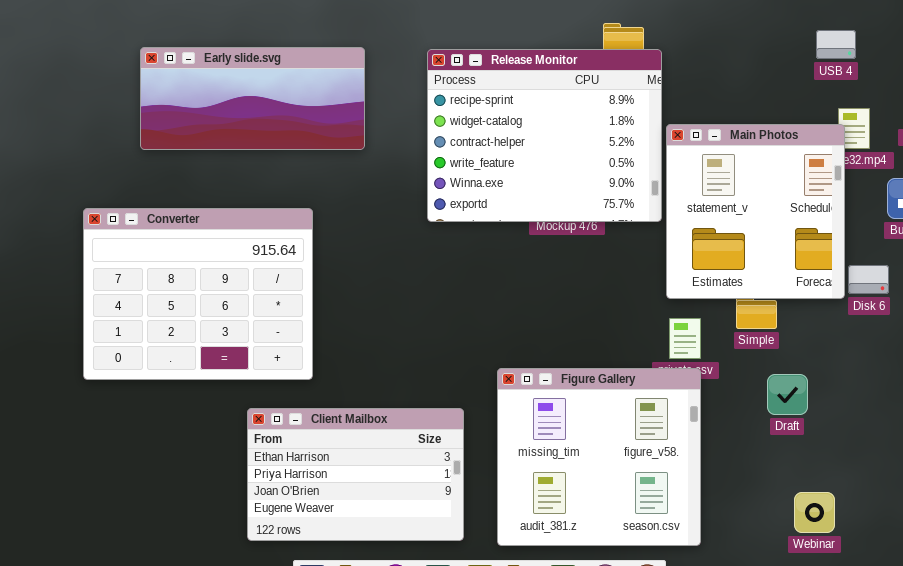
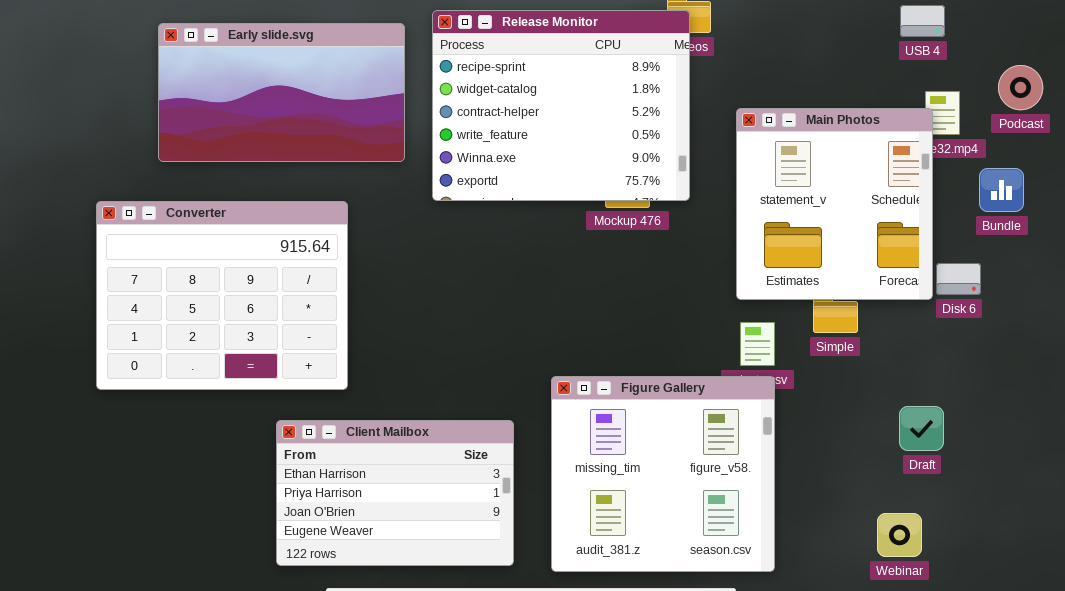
Early slide.svg: [140,47,365,150] -> [158,23,405,162], resized
Release Monitor: [427,49,662,222] -> [432,10,690,201], moved
Draft: [767,374,808,415] -> [899,406,944,451], moved

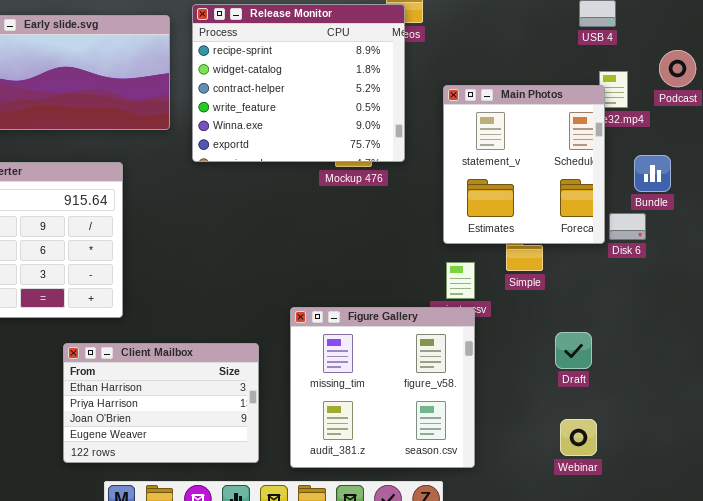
Bundle: [979,168,1024,212] -> [634,155,671,192], moved
Draft: [899,406,944,451] -> [555,332,592,369], moved

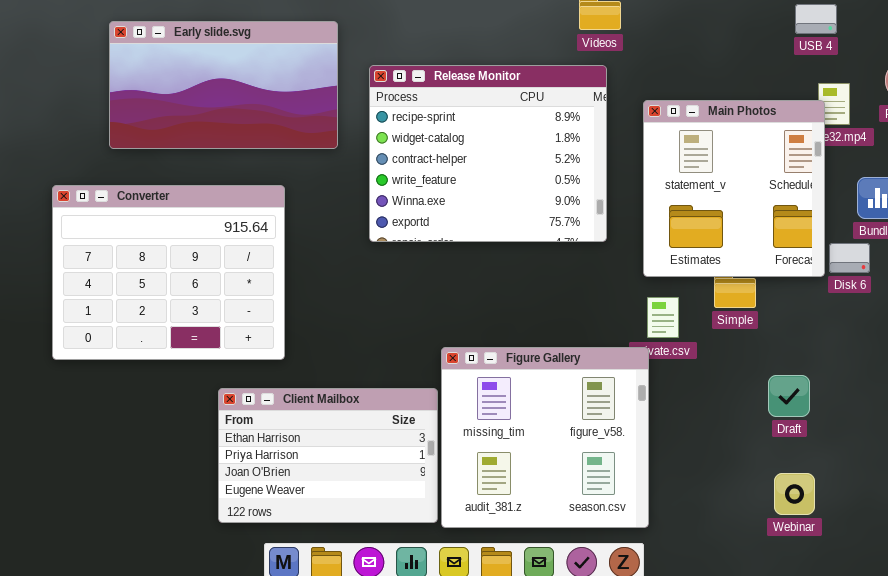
Release Monitor: [192,4,405,162] -> [369,65,607,242], moved
Figure Gallery: [290,307,475,468] -> [441,347,649,528], moved

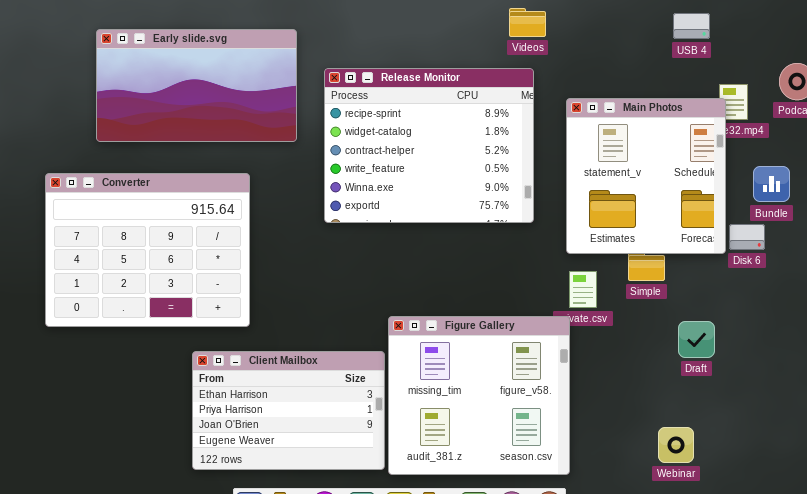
USB 4: [795,4,837,34] -> [673,13,710,39], moved
Draft: [768,375,810,417] -> [678,321,715,358], moved
Webinar: [774,473,815,515] -> [658,427,694,463], moved

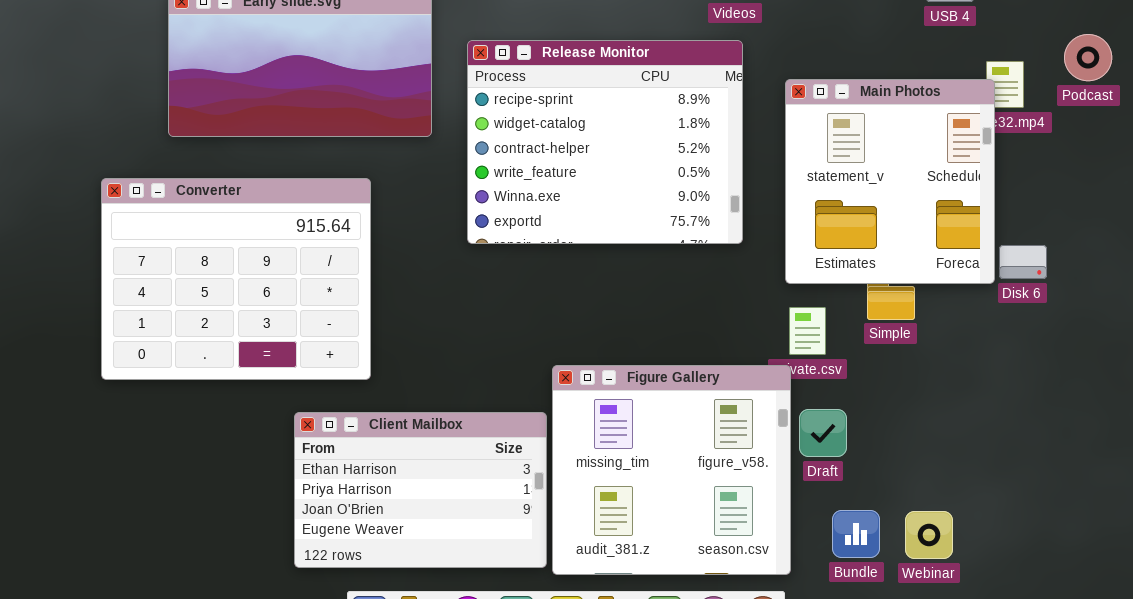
Bundle: [753,166,790,202] -> [832,510,880,558], moved
Draft: [678,321,715,358] -> [799,409,847,457], moved

